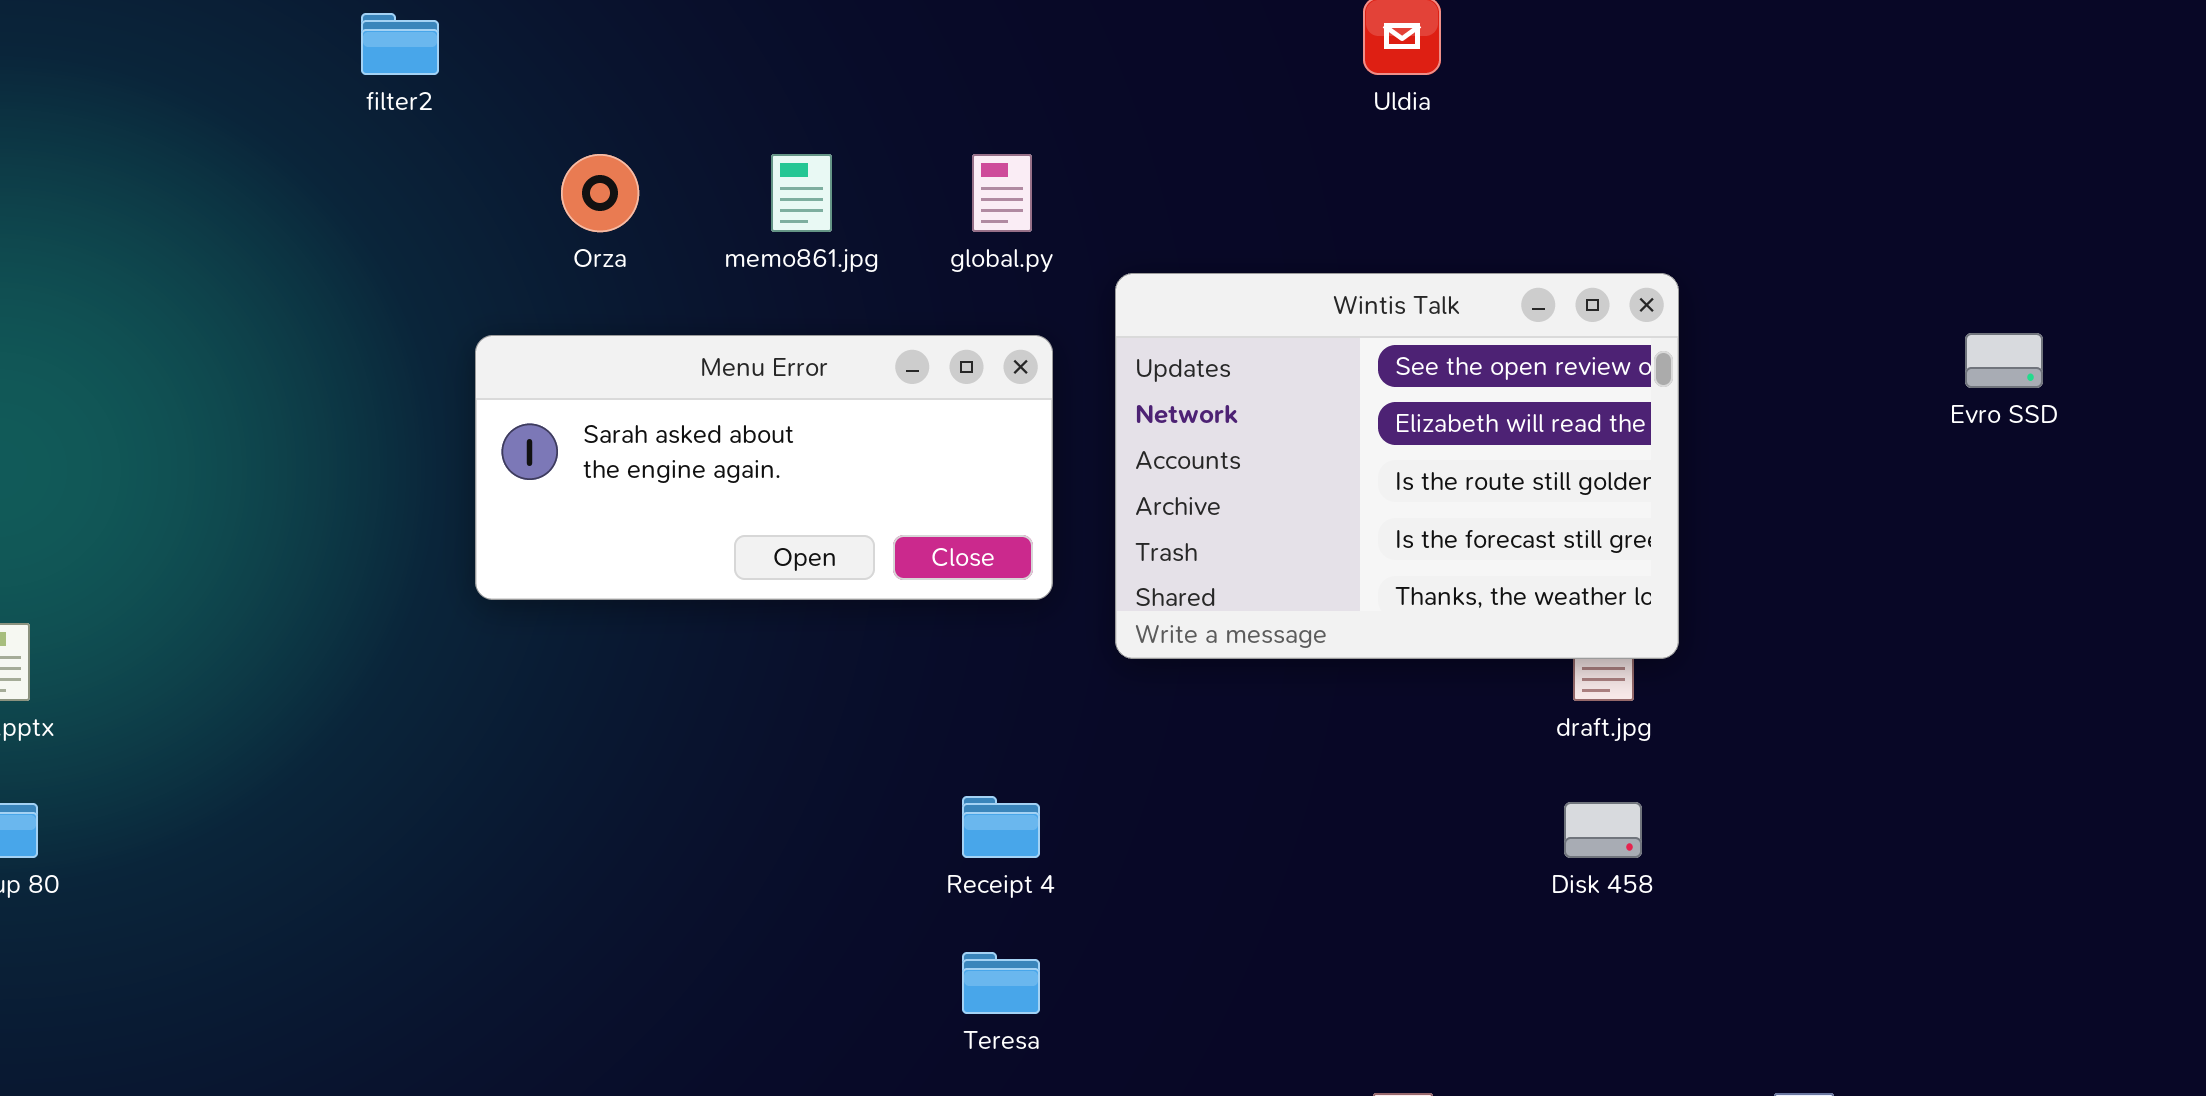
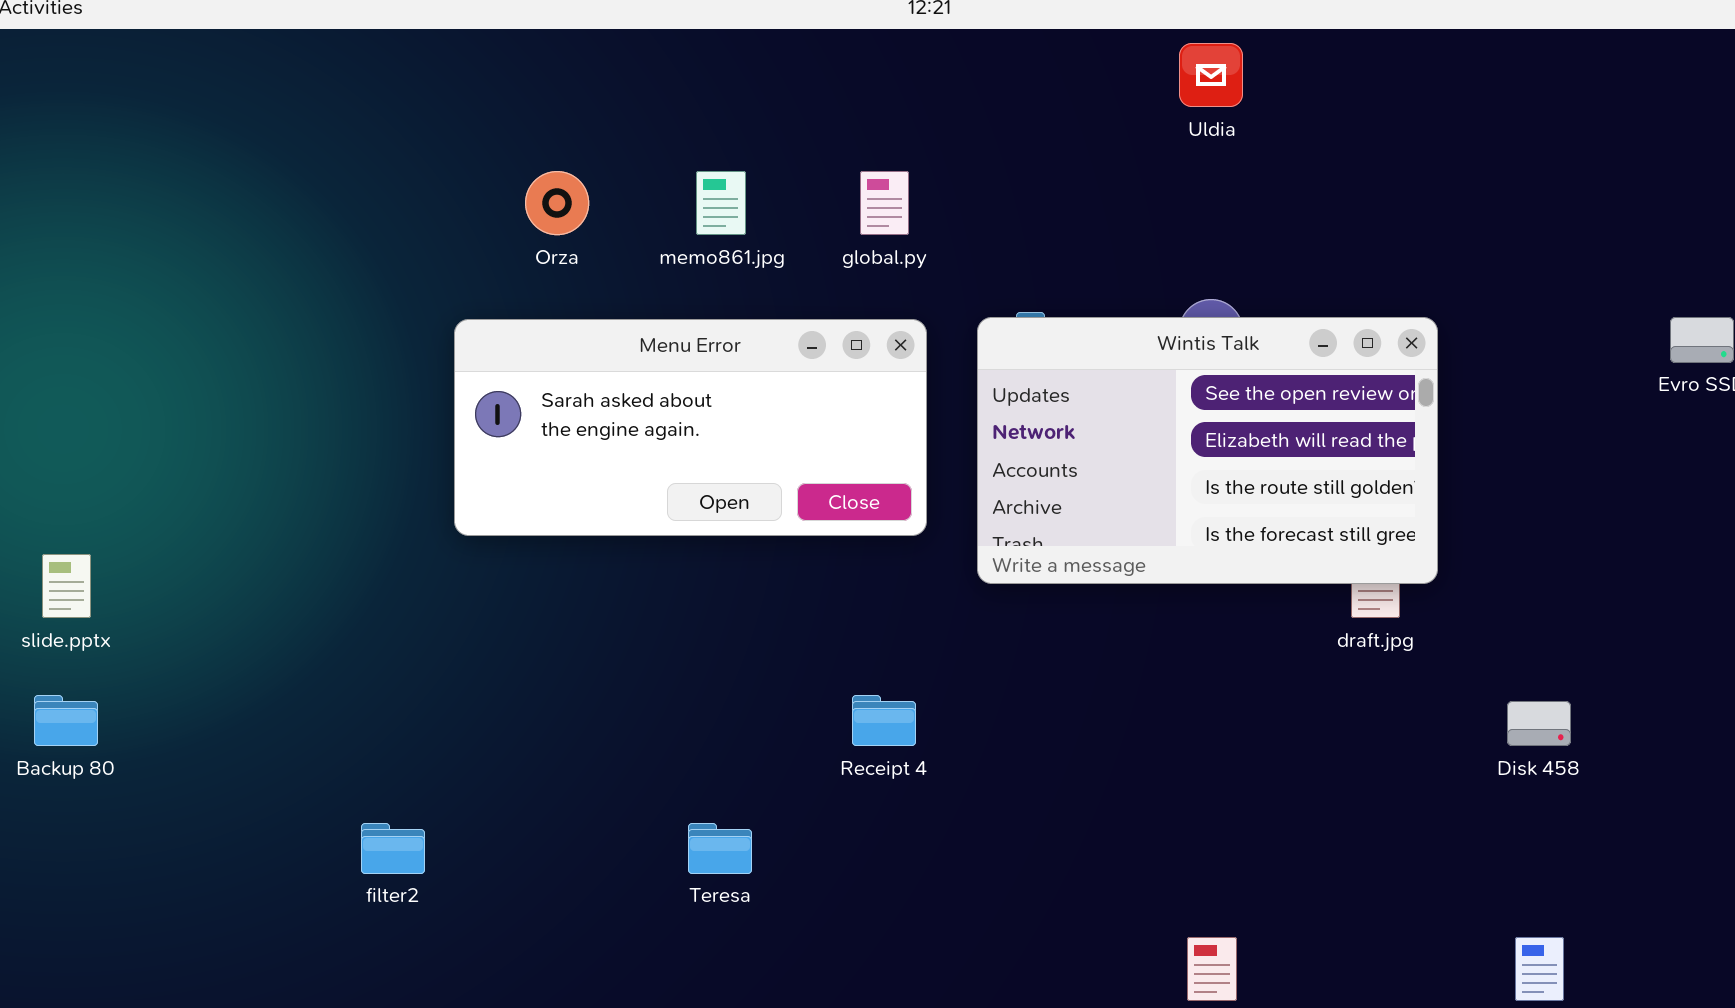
filter2: [361,13,439,75] -> [361,823,425,874], moved
Wintis Talk: [1115,273,1679,659] -> [977,317,1438,584], resized
Disk 458: [1564,802,1642,858] -> [1507,701,1571,746], moved
Teresa: [962,952,1040,1014] -> [688,823,752,874], moved

